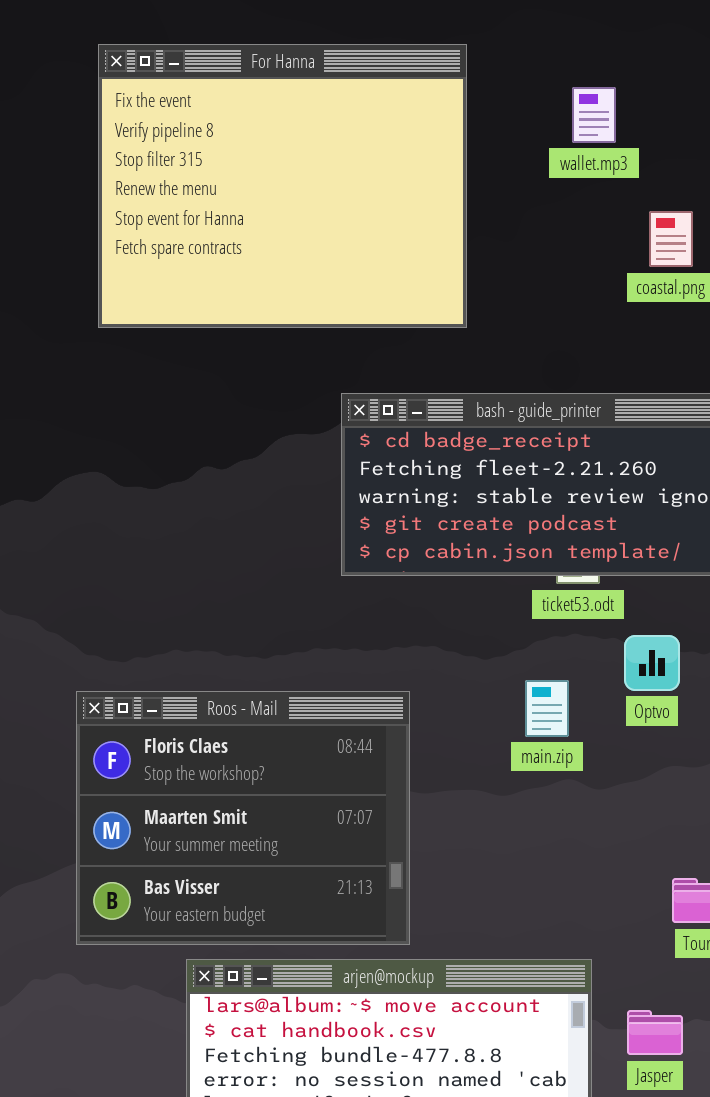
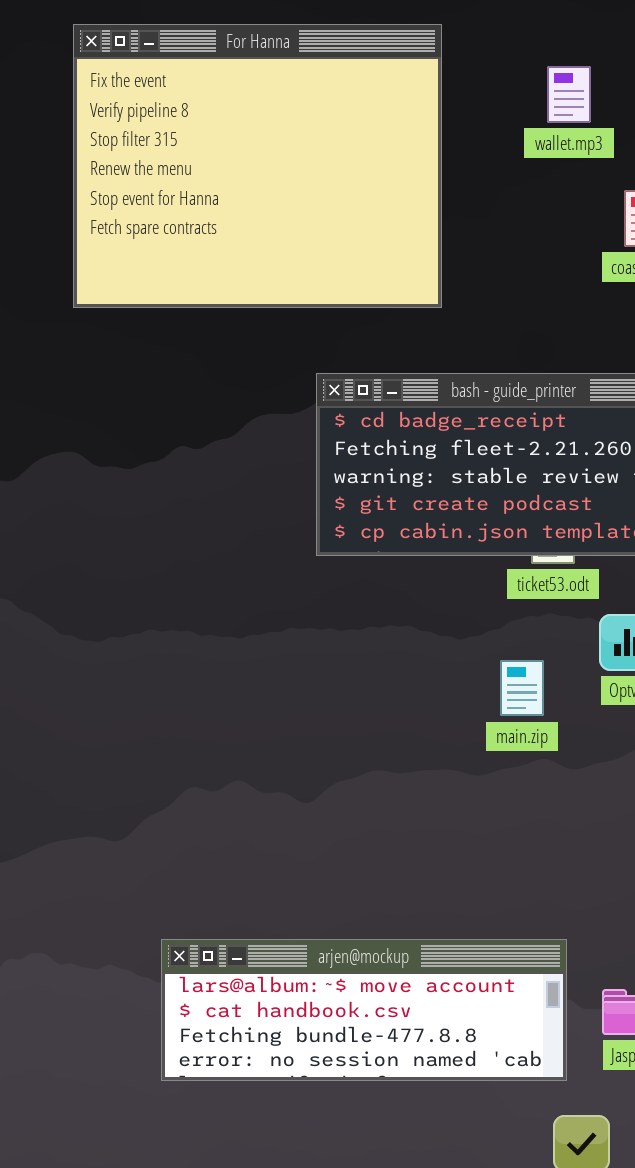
Roos - Mail: [76,691,410,945] -> none, closed

